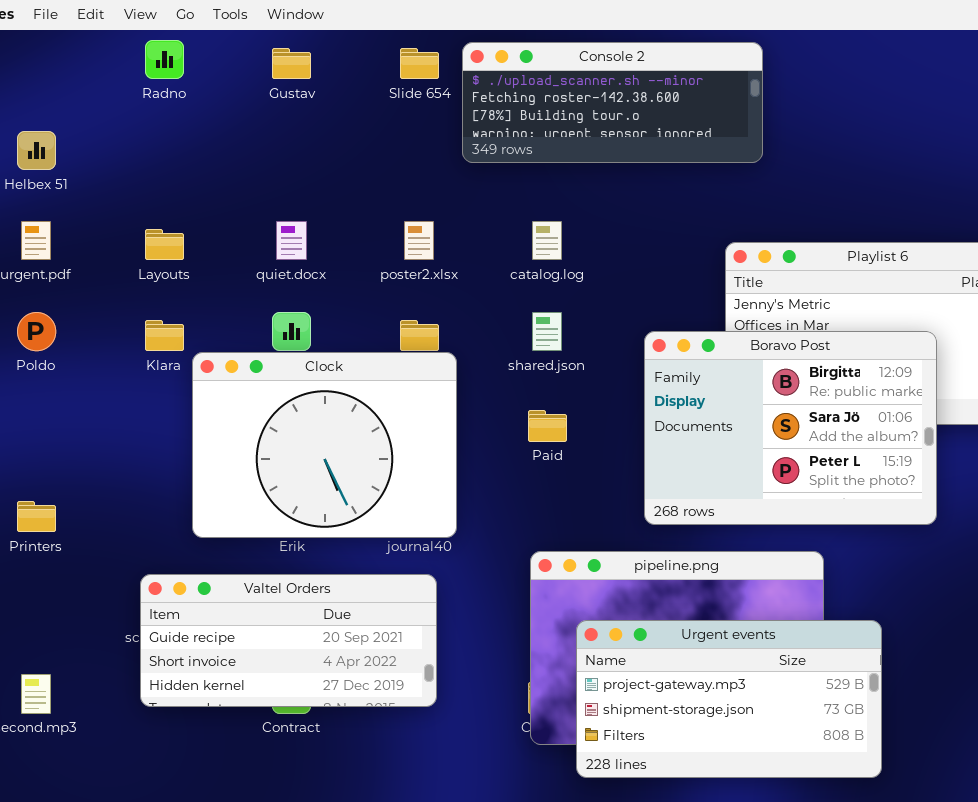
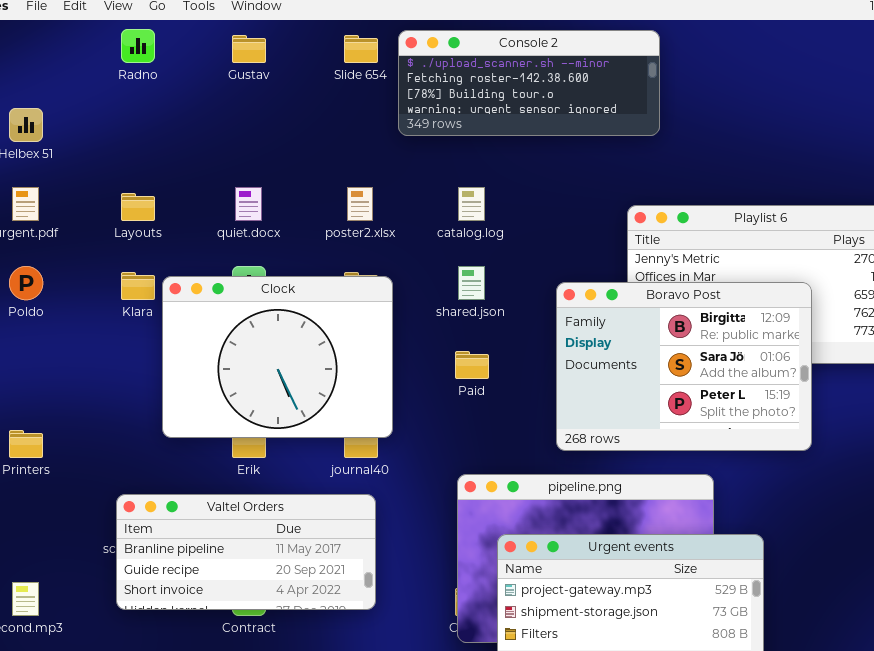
Clock: [192,352,457,538] -> [162,276,393,438], moved
Valtel Orders: [140,574,437,707] -> [116,494,376,610], scrolled up 1 row

